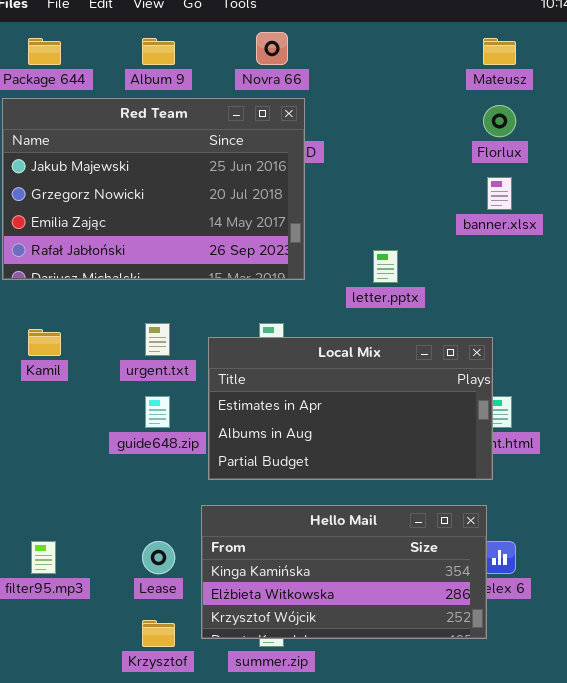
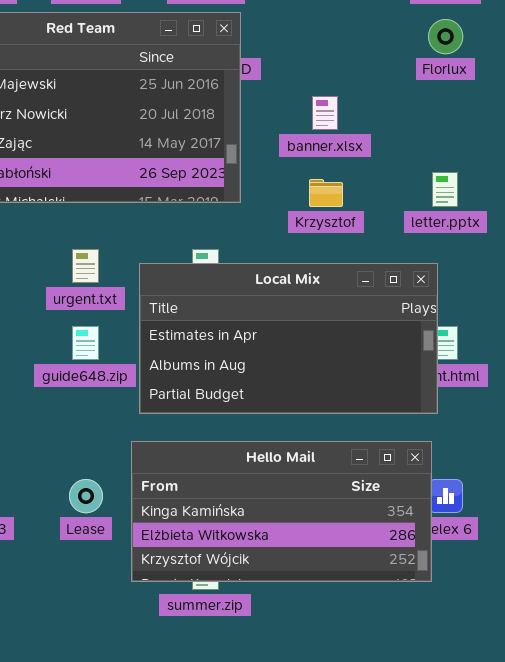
banner.xlsx: [487,177,512,210] -> [312,96,338,130], moved
letter.pptx: [373,250,398,283] -> [432,172,458,207], moved
Krzysztof: [142,620,175,647] -> [309,179,343,207], moved

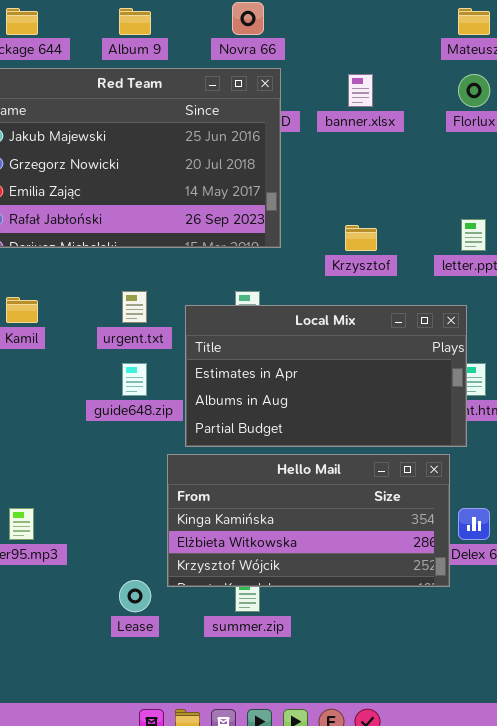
banner.xlsx: [312,96,338,130] -> [348,74,373,107], moved
Hello Mail: [131,441,432,582] -> [167,454,450,587], moved
Lease: [69,479,103,513] -> [119,580,151,612], moved

